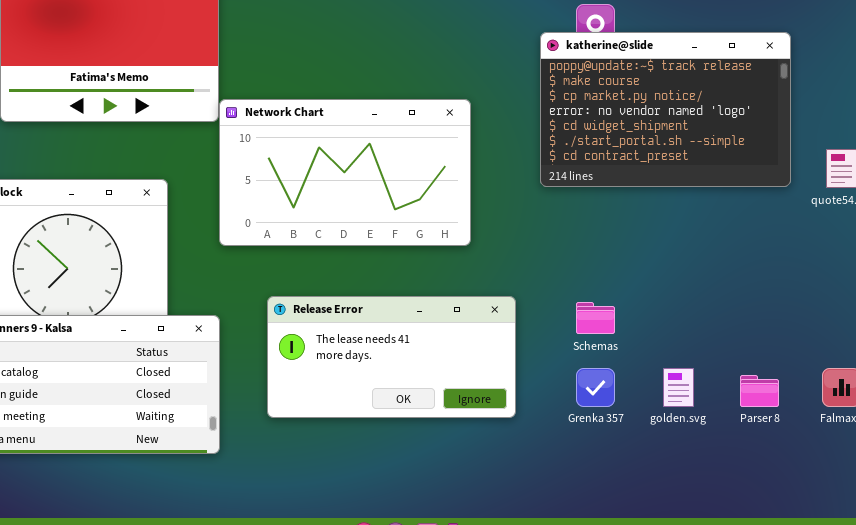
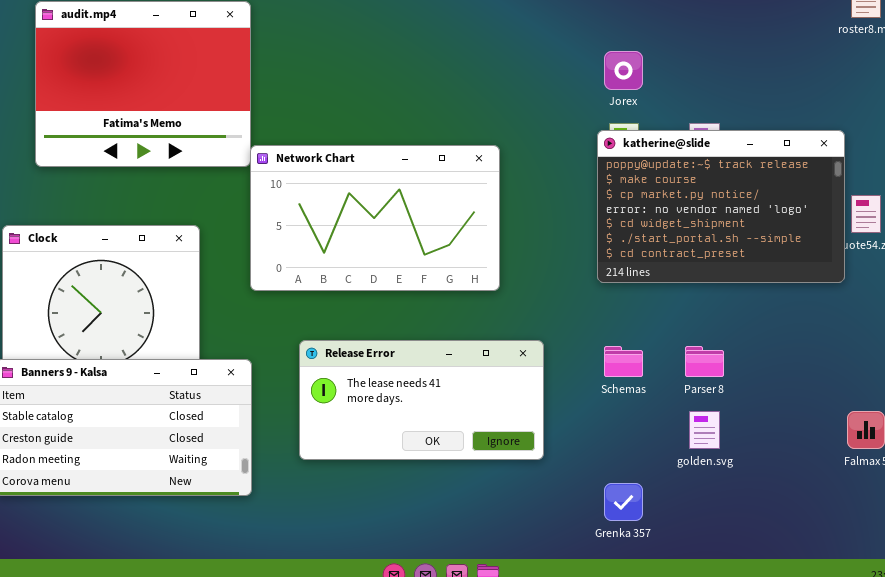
katherine@slide: [540,32,791,187] -> [597,130,845,283], moved
Grenka 357: [576,368,615,407] -> [604,483,643,521], moved
Parser 8: [740,375,779,407] -> [685,346,724,377], moved

